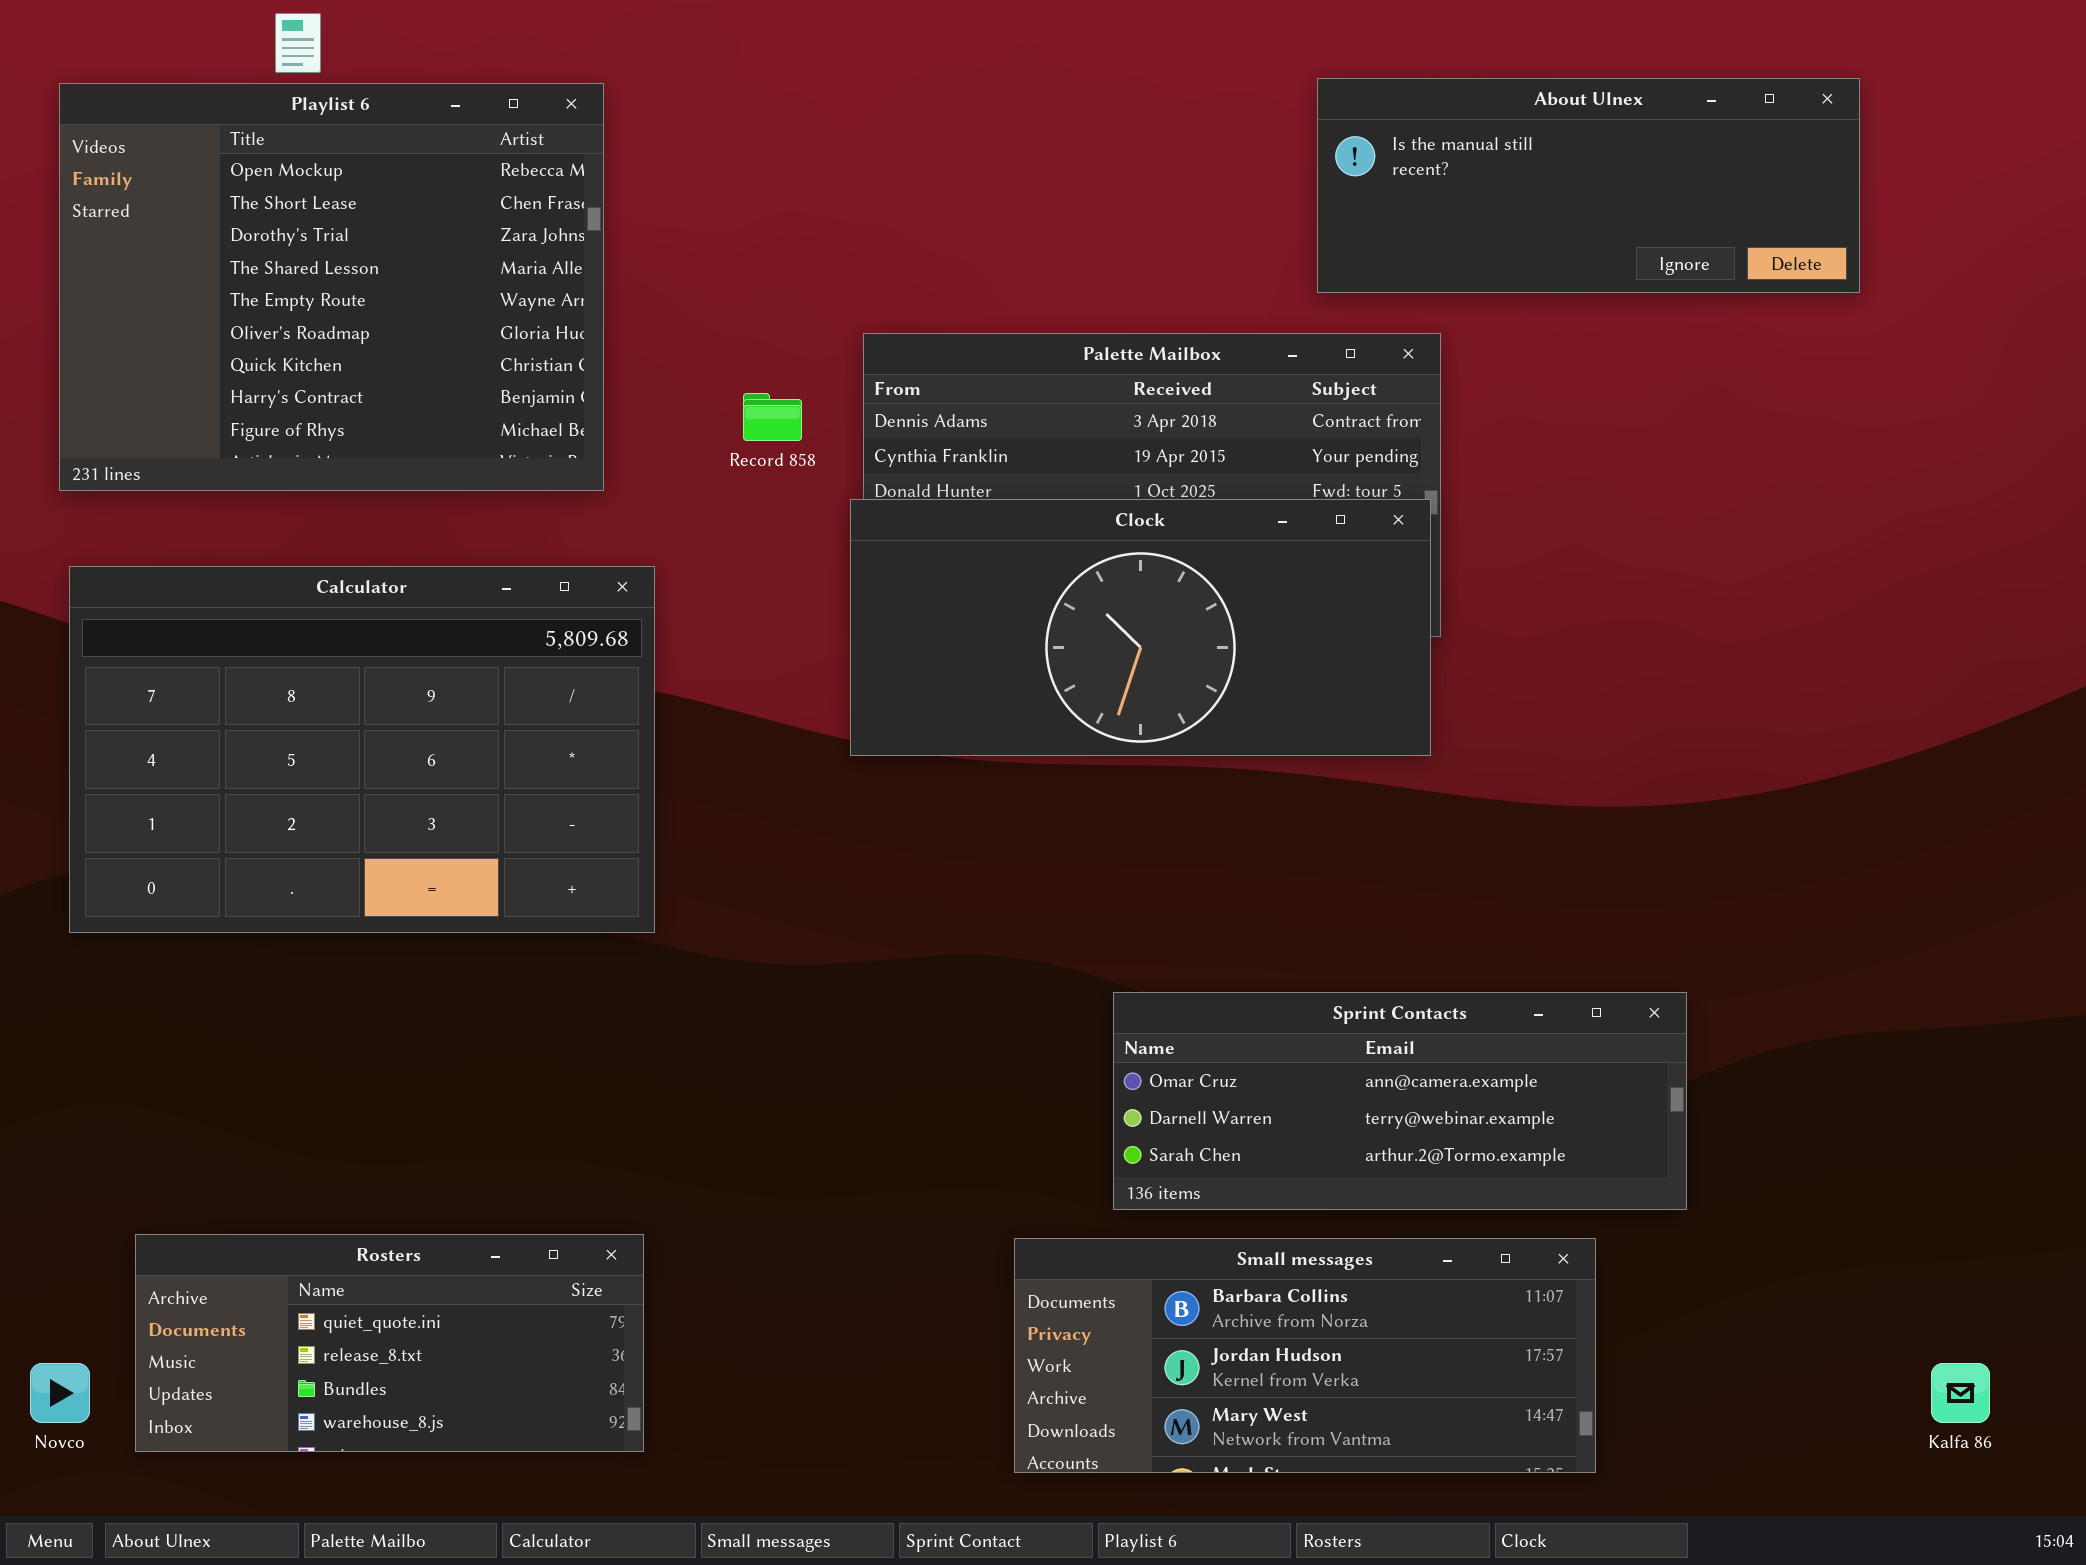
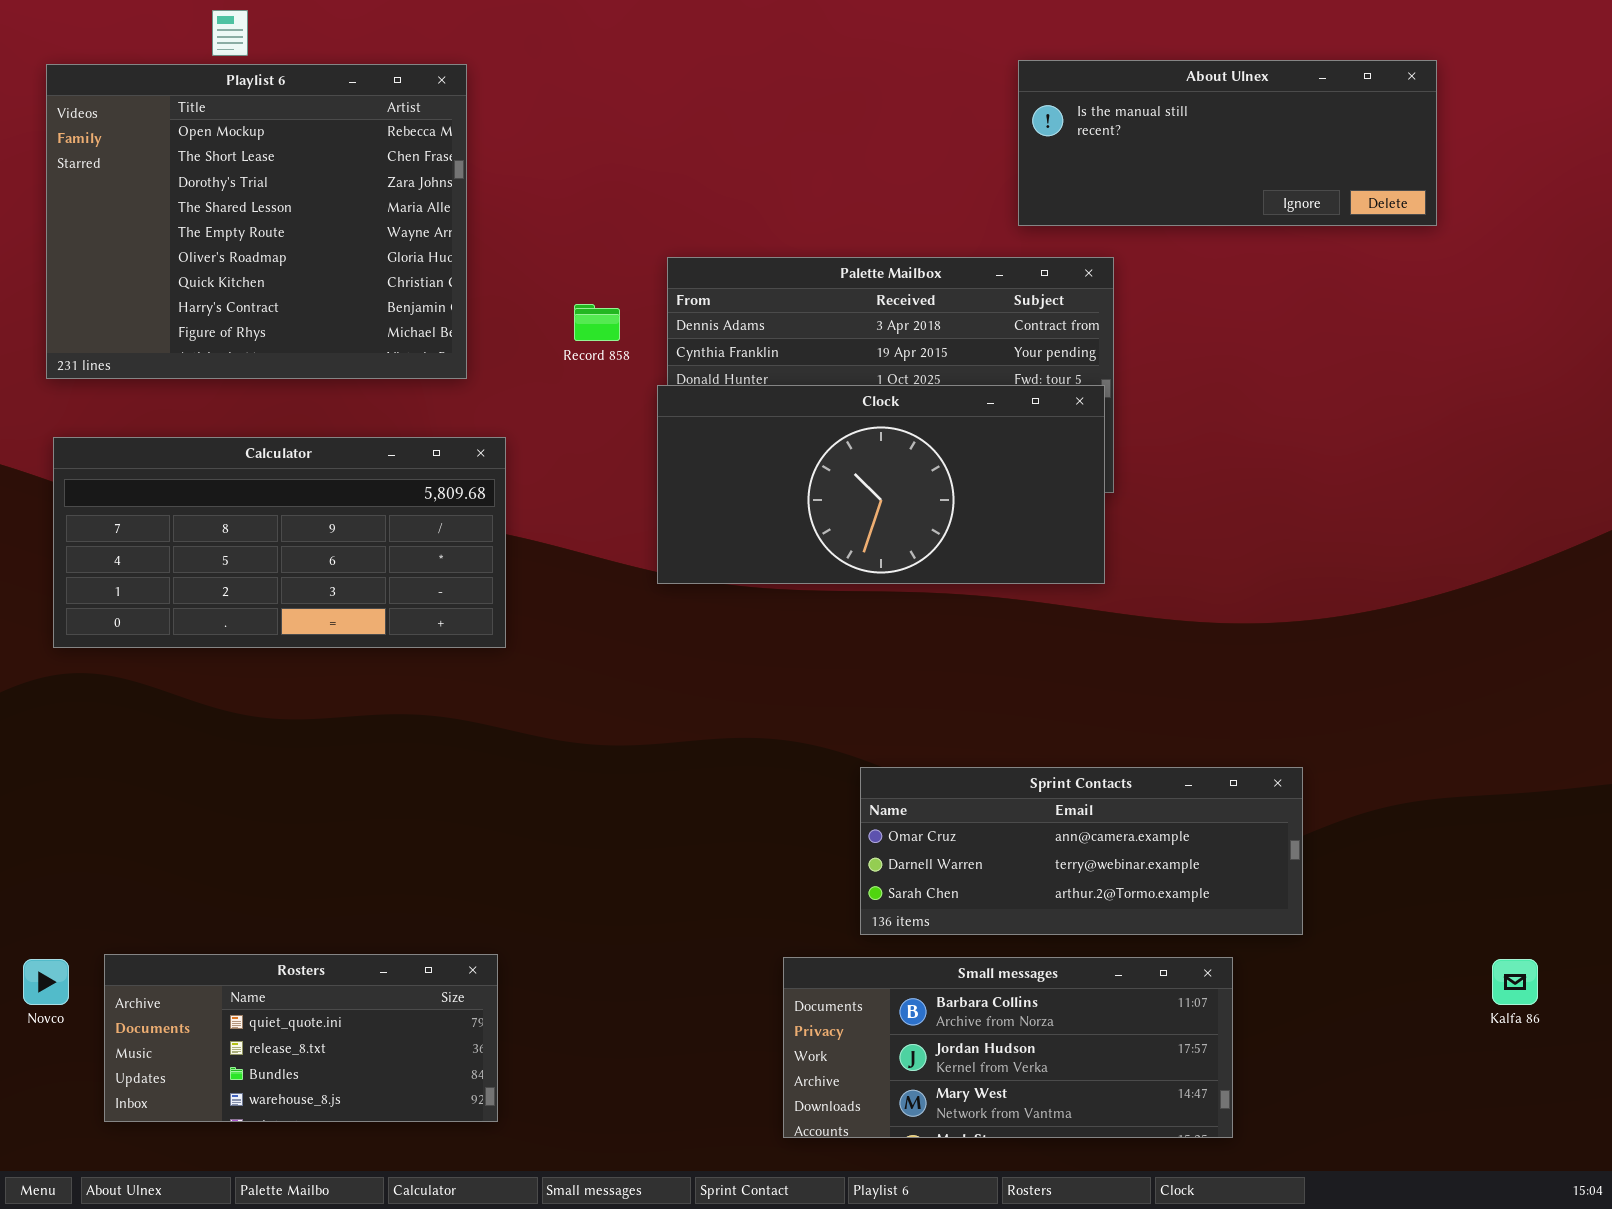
Calculator: [69,566,655,933] -> [53,437,506,648], resized
Novco: [30,1363,90,1423] -> [23,959,69,1005], moved
Kalfa 86: [1931,1363,1990,1423] -> [1492,959,1538,1005], moved

